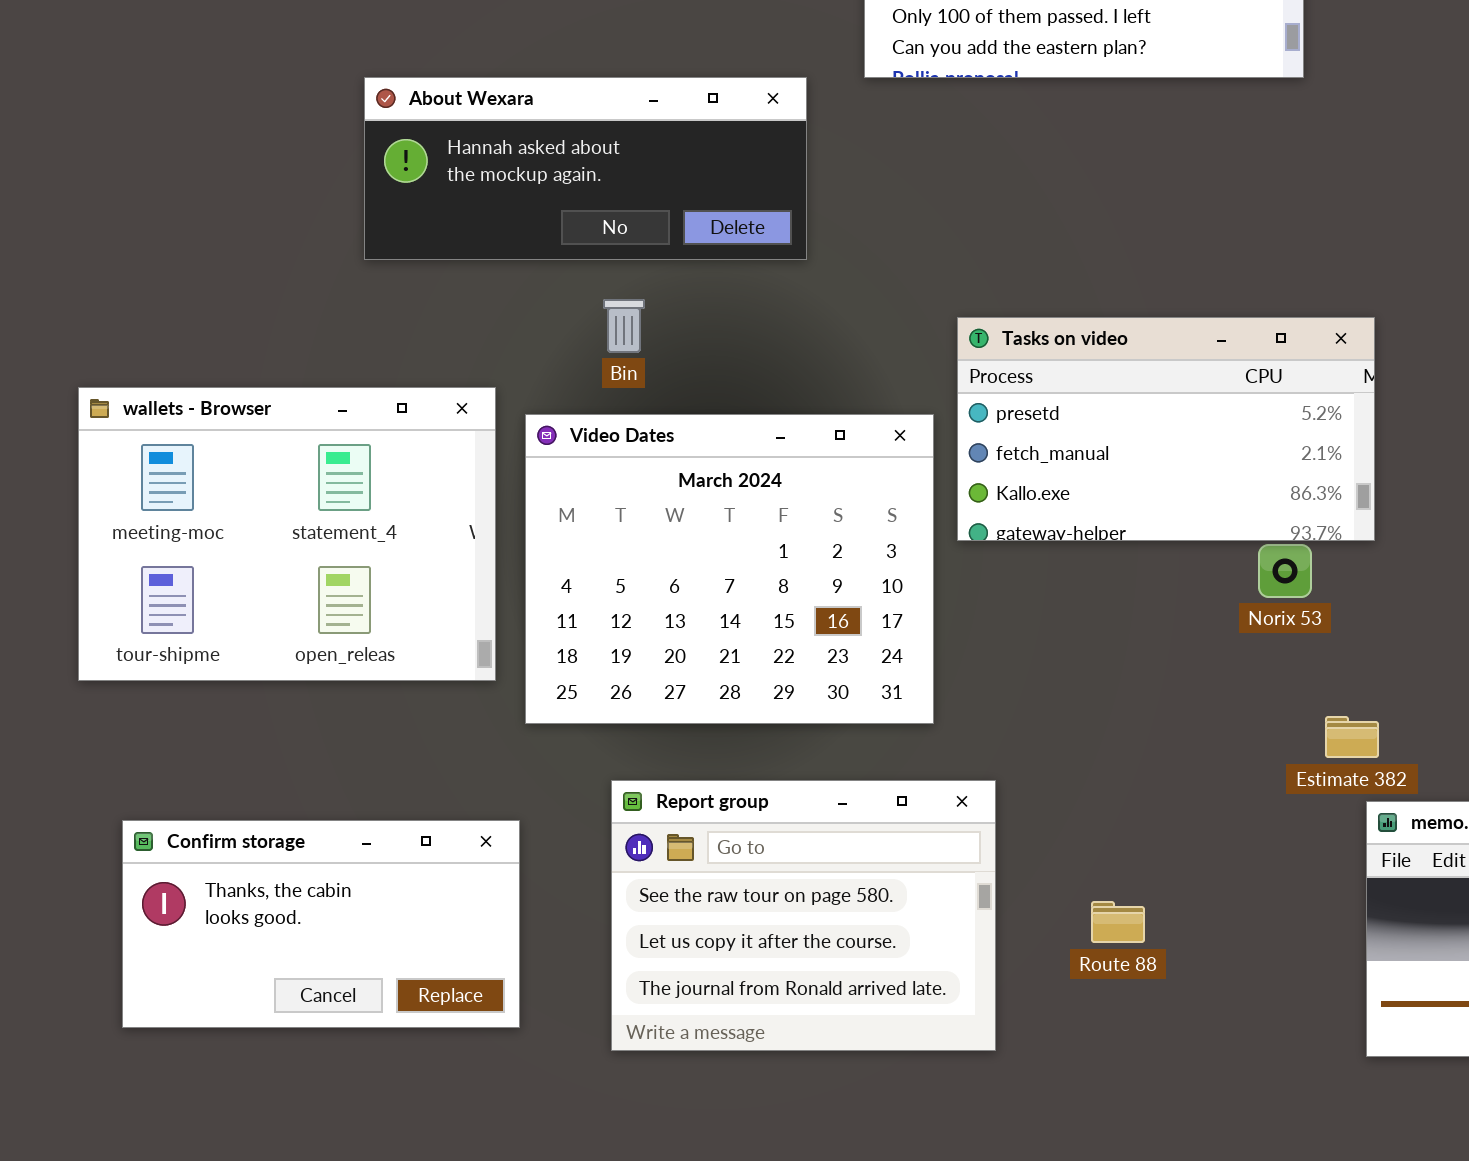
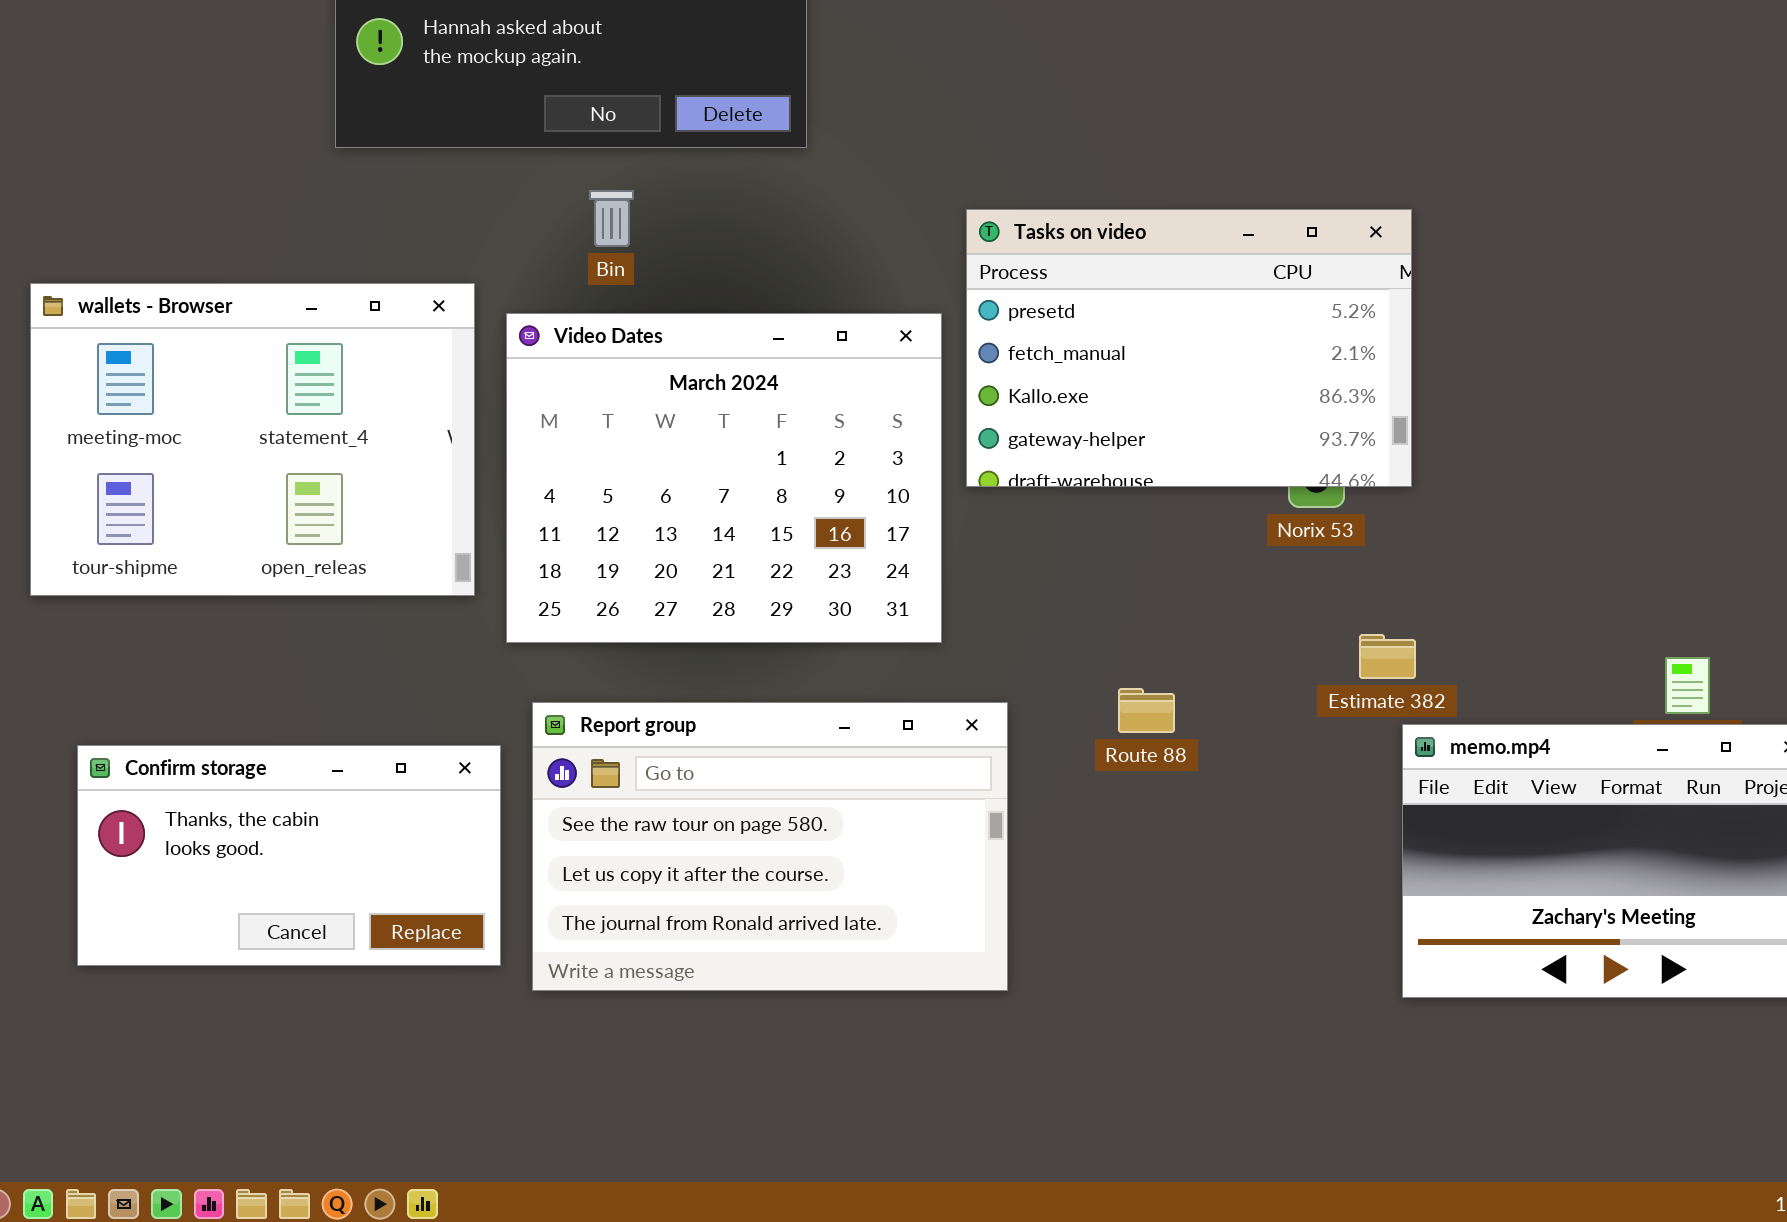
Tasks on video: [957,317,1375,541] -> [966,209,1412,487], resized
Report group: [611,780,996,1051] -> [532,702,1008,991], resized
Route 88: [1091,901,1145,943] -> [1118,688,1175,733], moved

